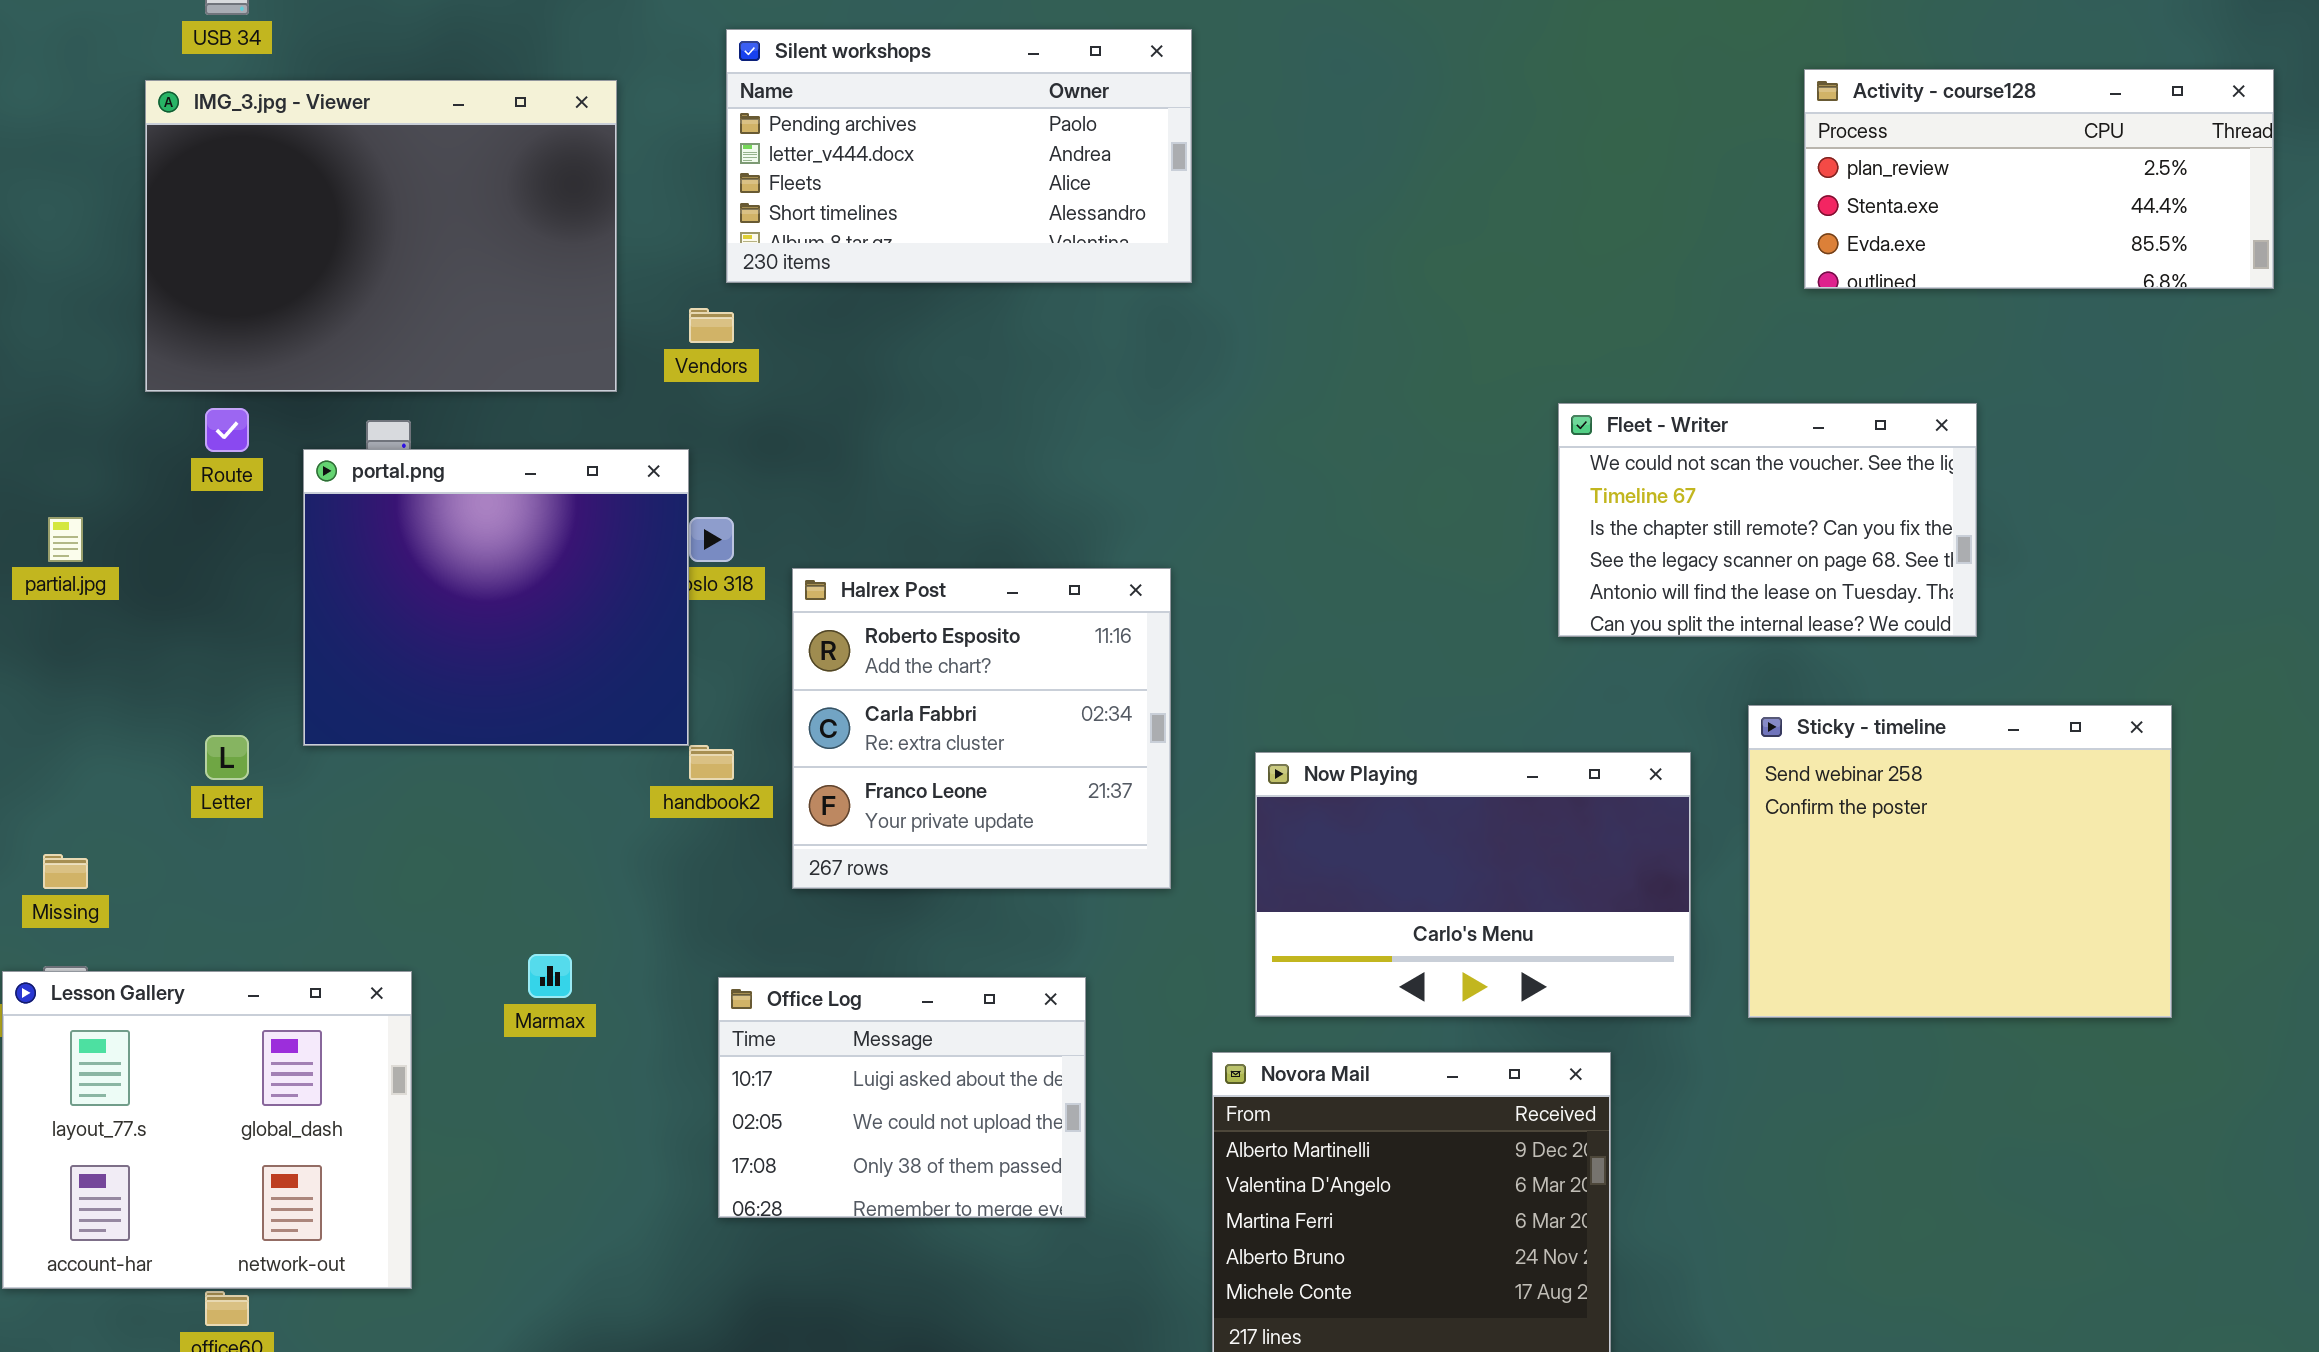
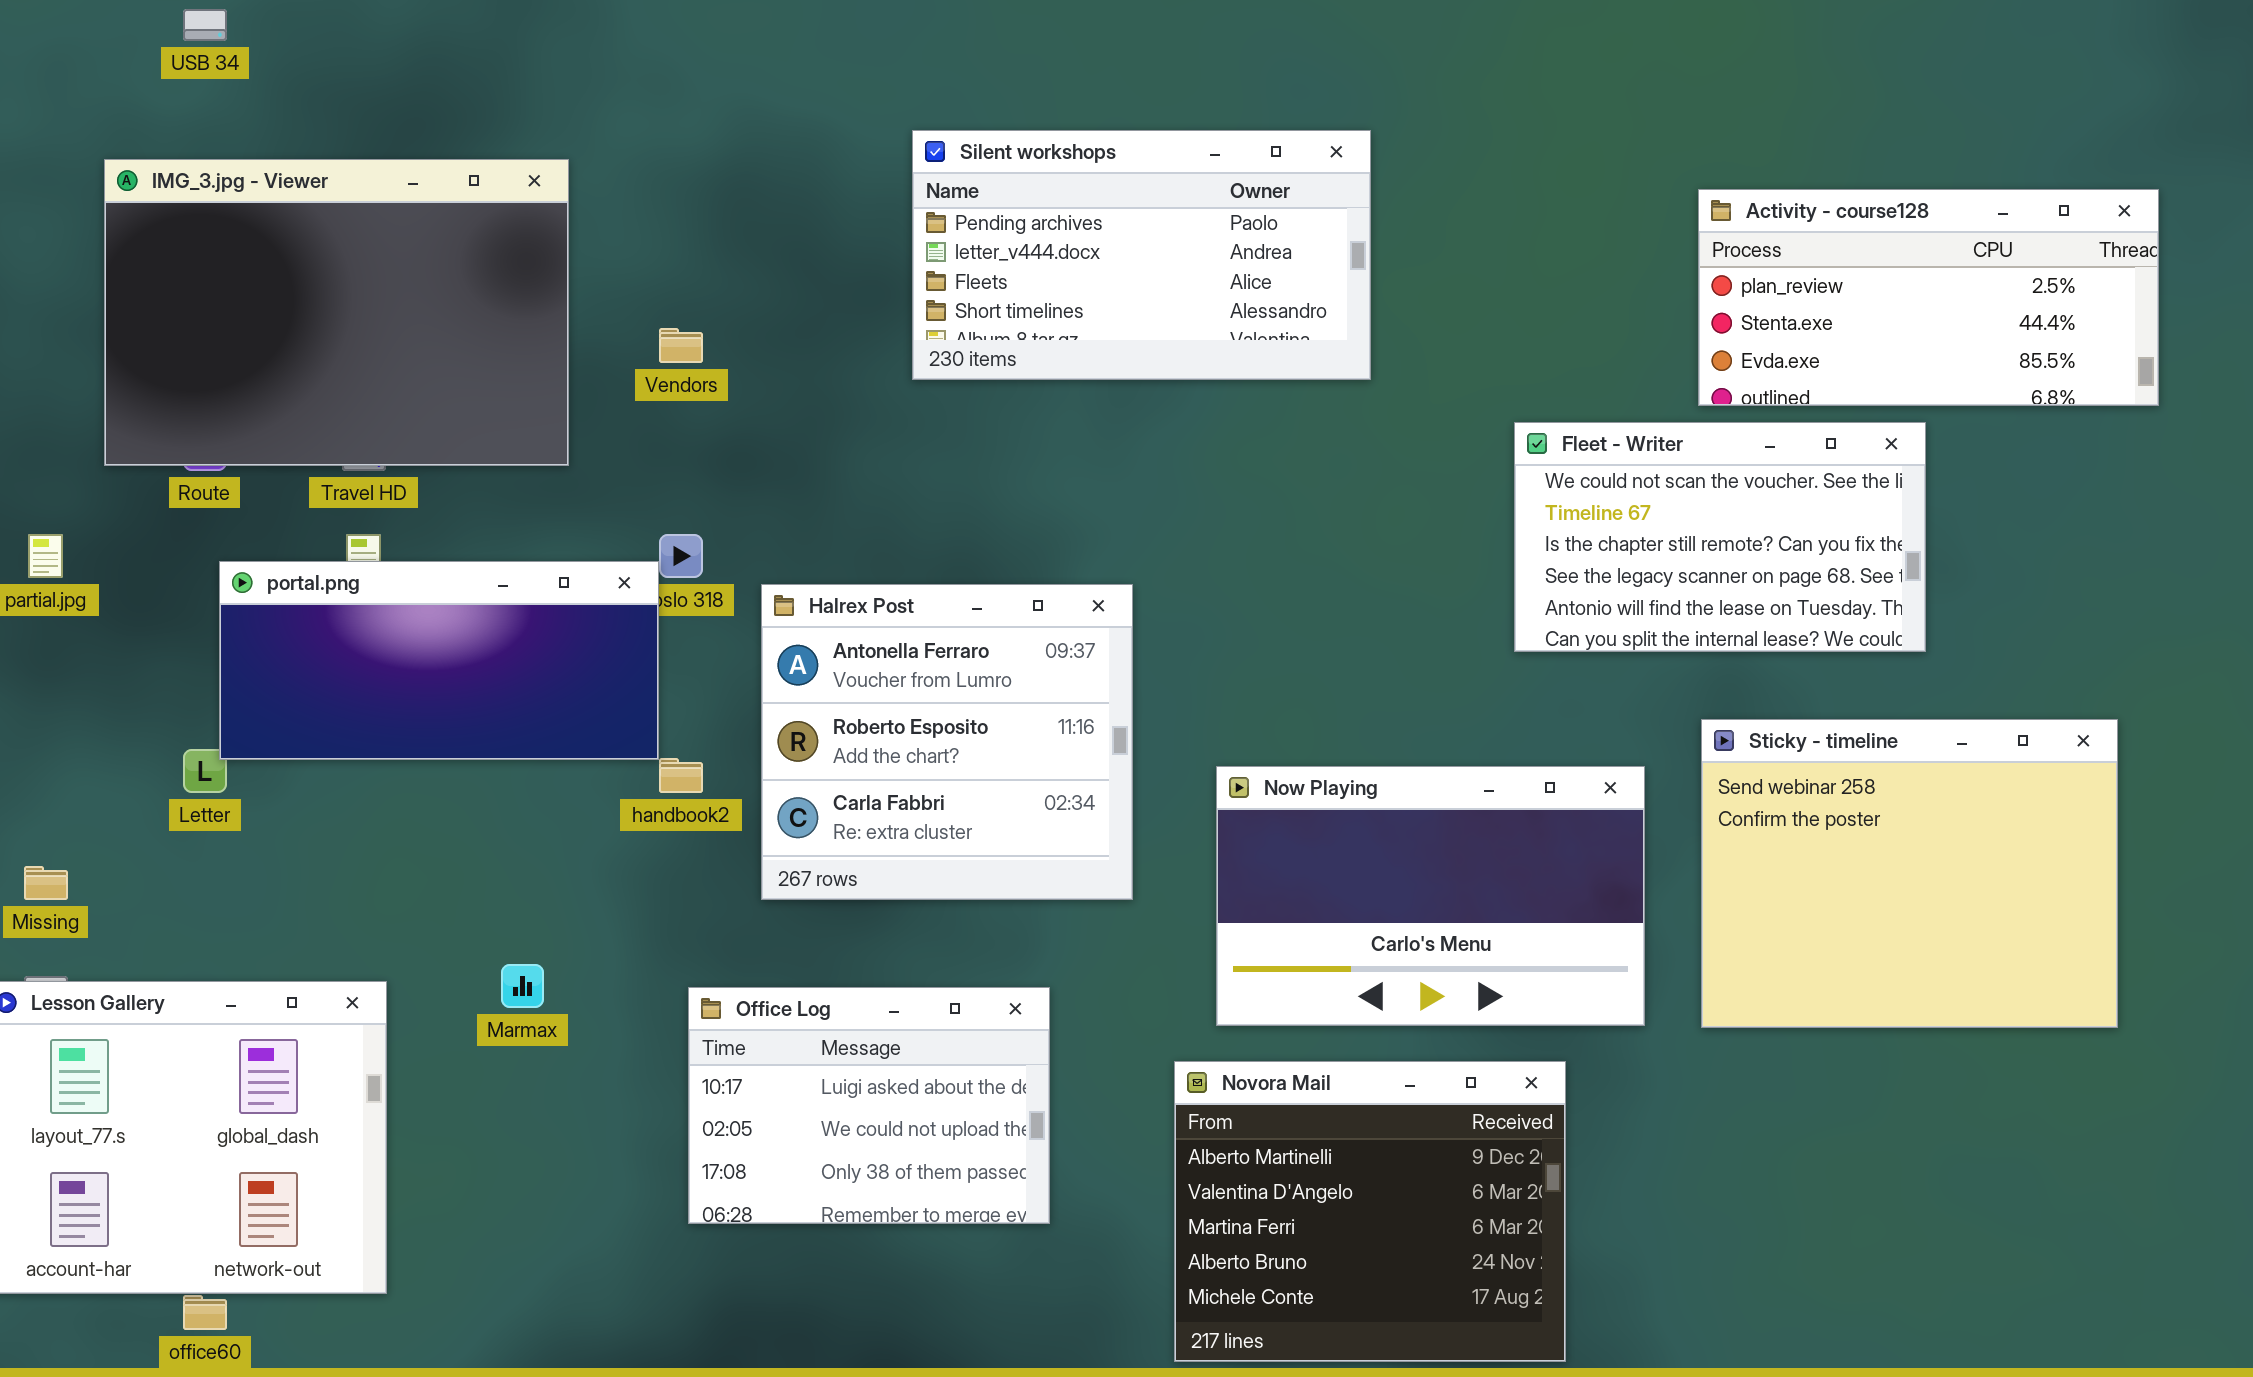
Silent workshops: [726,29,1192,283] -> [912,130,1371,380], moved
Activity - course128: [1804,69,2274,289] -> [1698,189,2159,406], moved
IMG_3.jpg - Viewer: [145,80,617,392] -> [104,159,569,466], moved
portal.png: [303,449,689,746] -> [219,561,659,760], resized
Halrex Post: [792,568,1171,889] -> [761,584,1133,900], scrolled up 1 row

